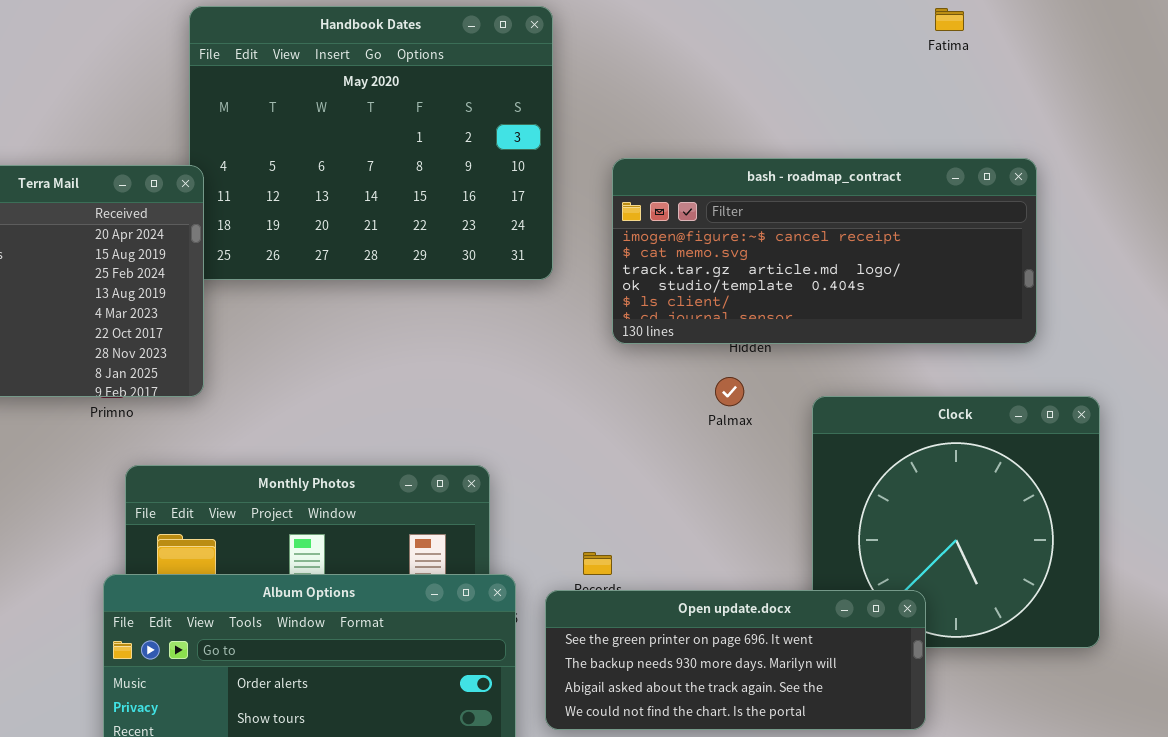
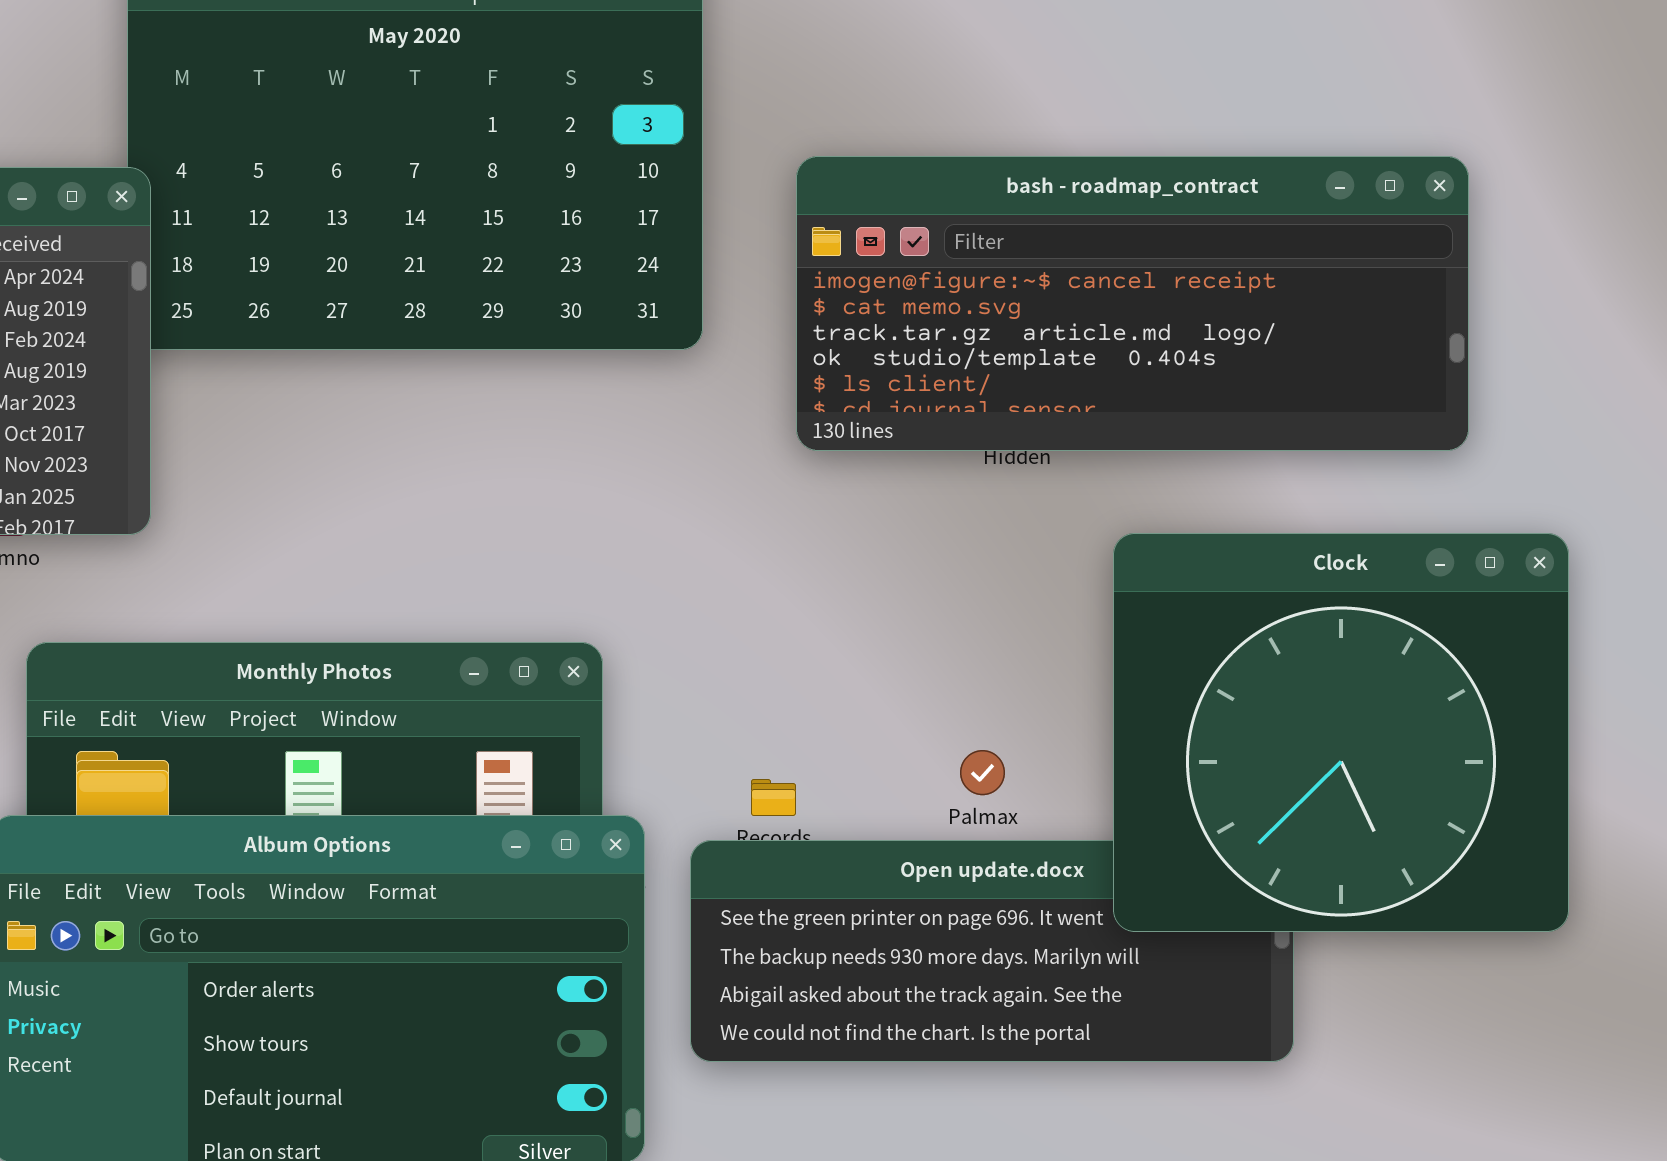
Palmax: [715,377,744,406] -> [960,750,1005,795], moved
Clock: [812,396,1100,648] -> [1113,533,1569,932], raised

